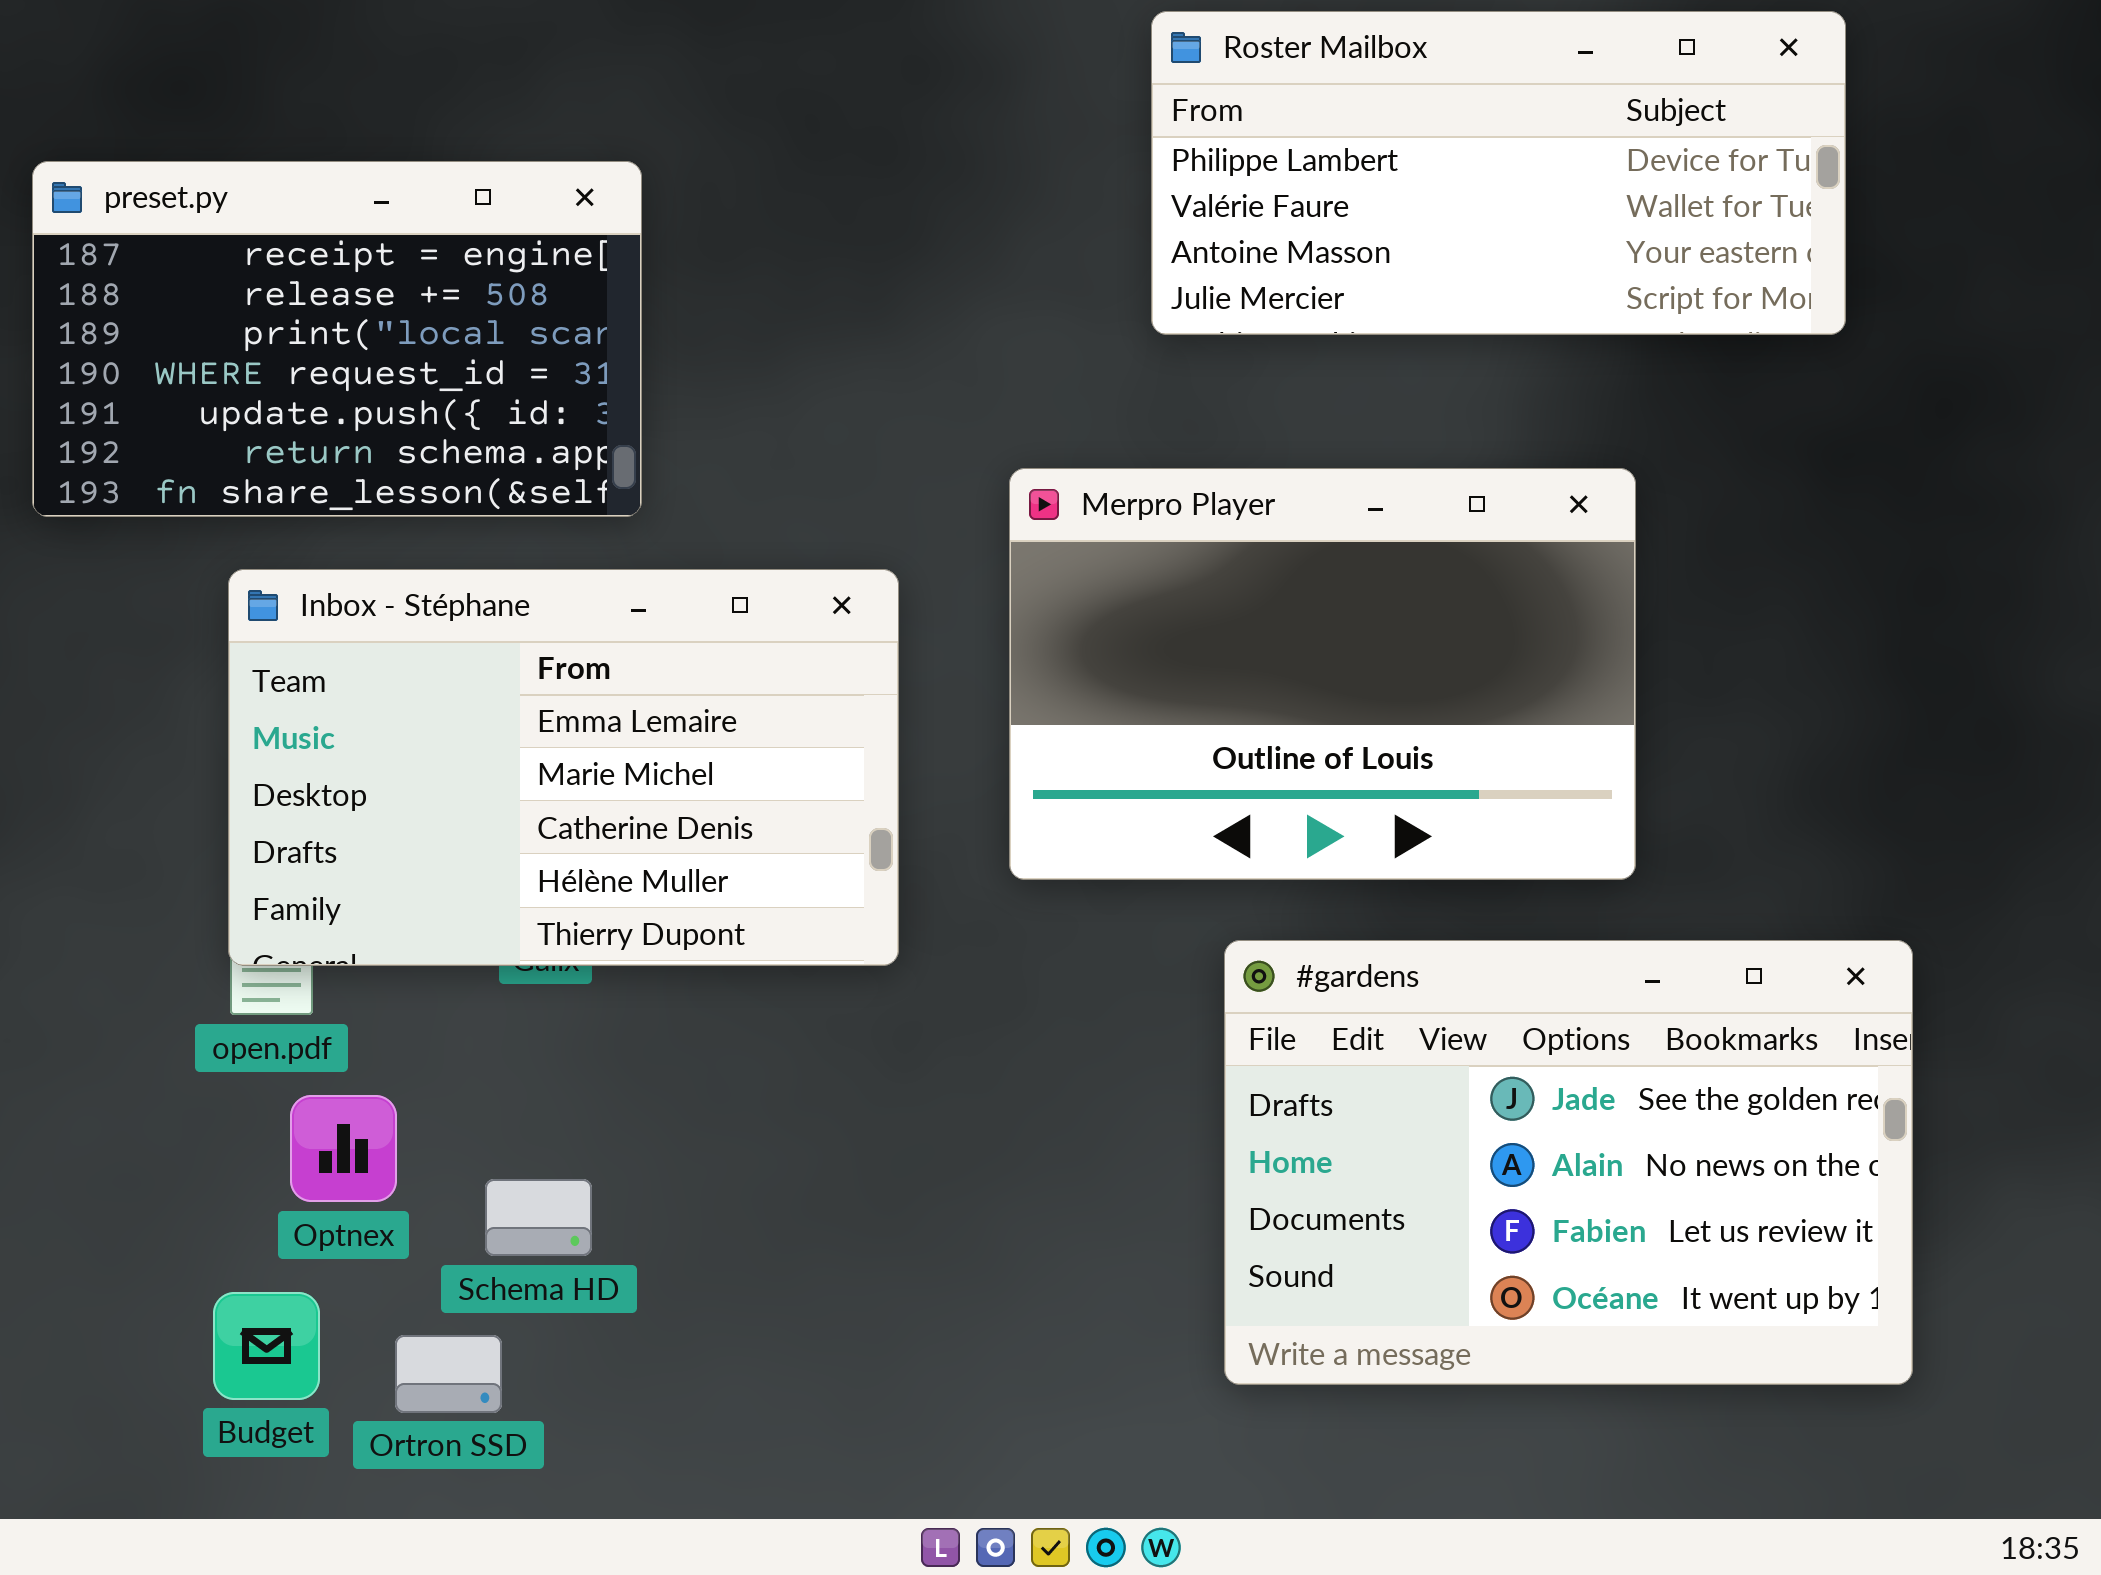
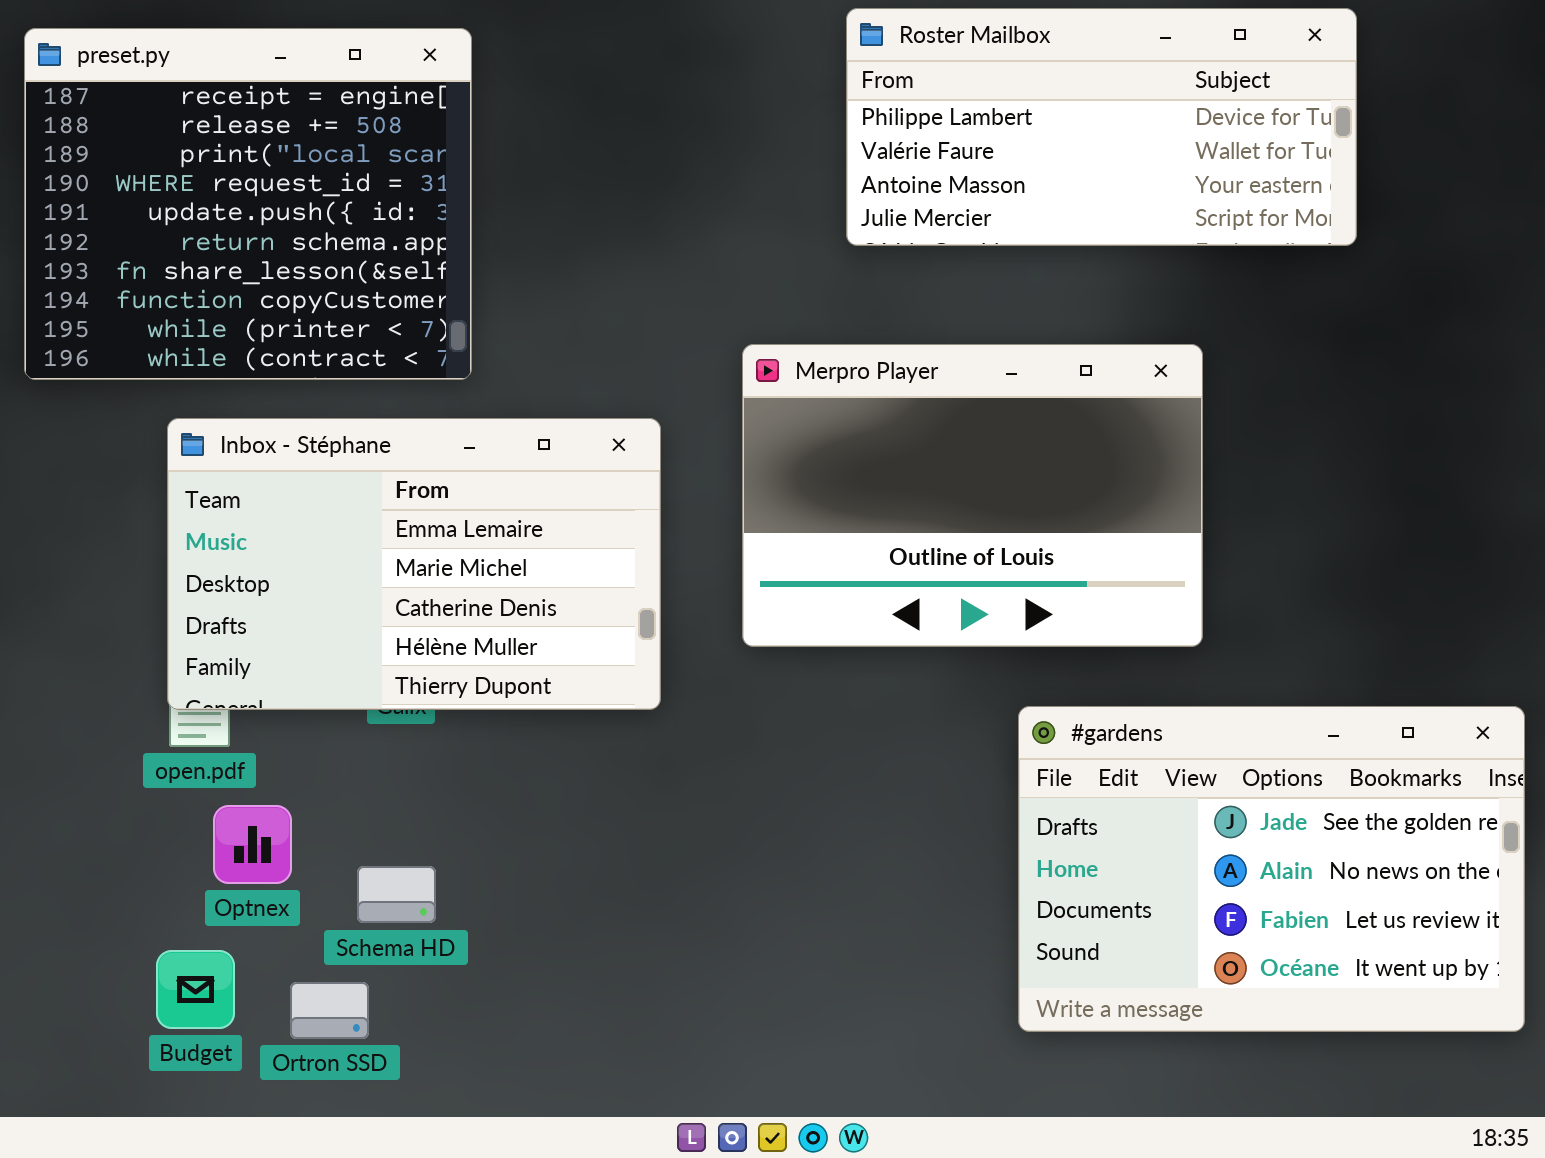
preset.py: [32,161,642,517] -> [24,28,472,380], resized
#gardens: [1224,940,1913,1385] -> [1018,706,1525,1032], moved

